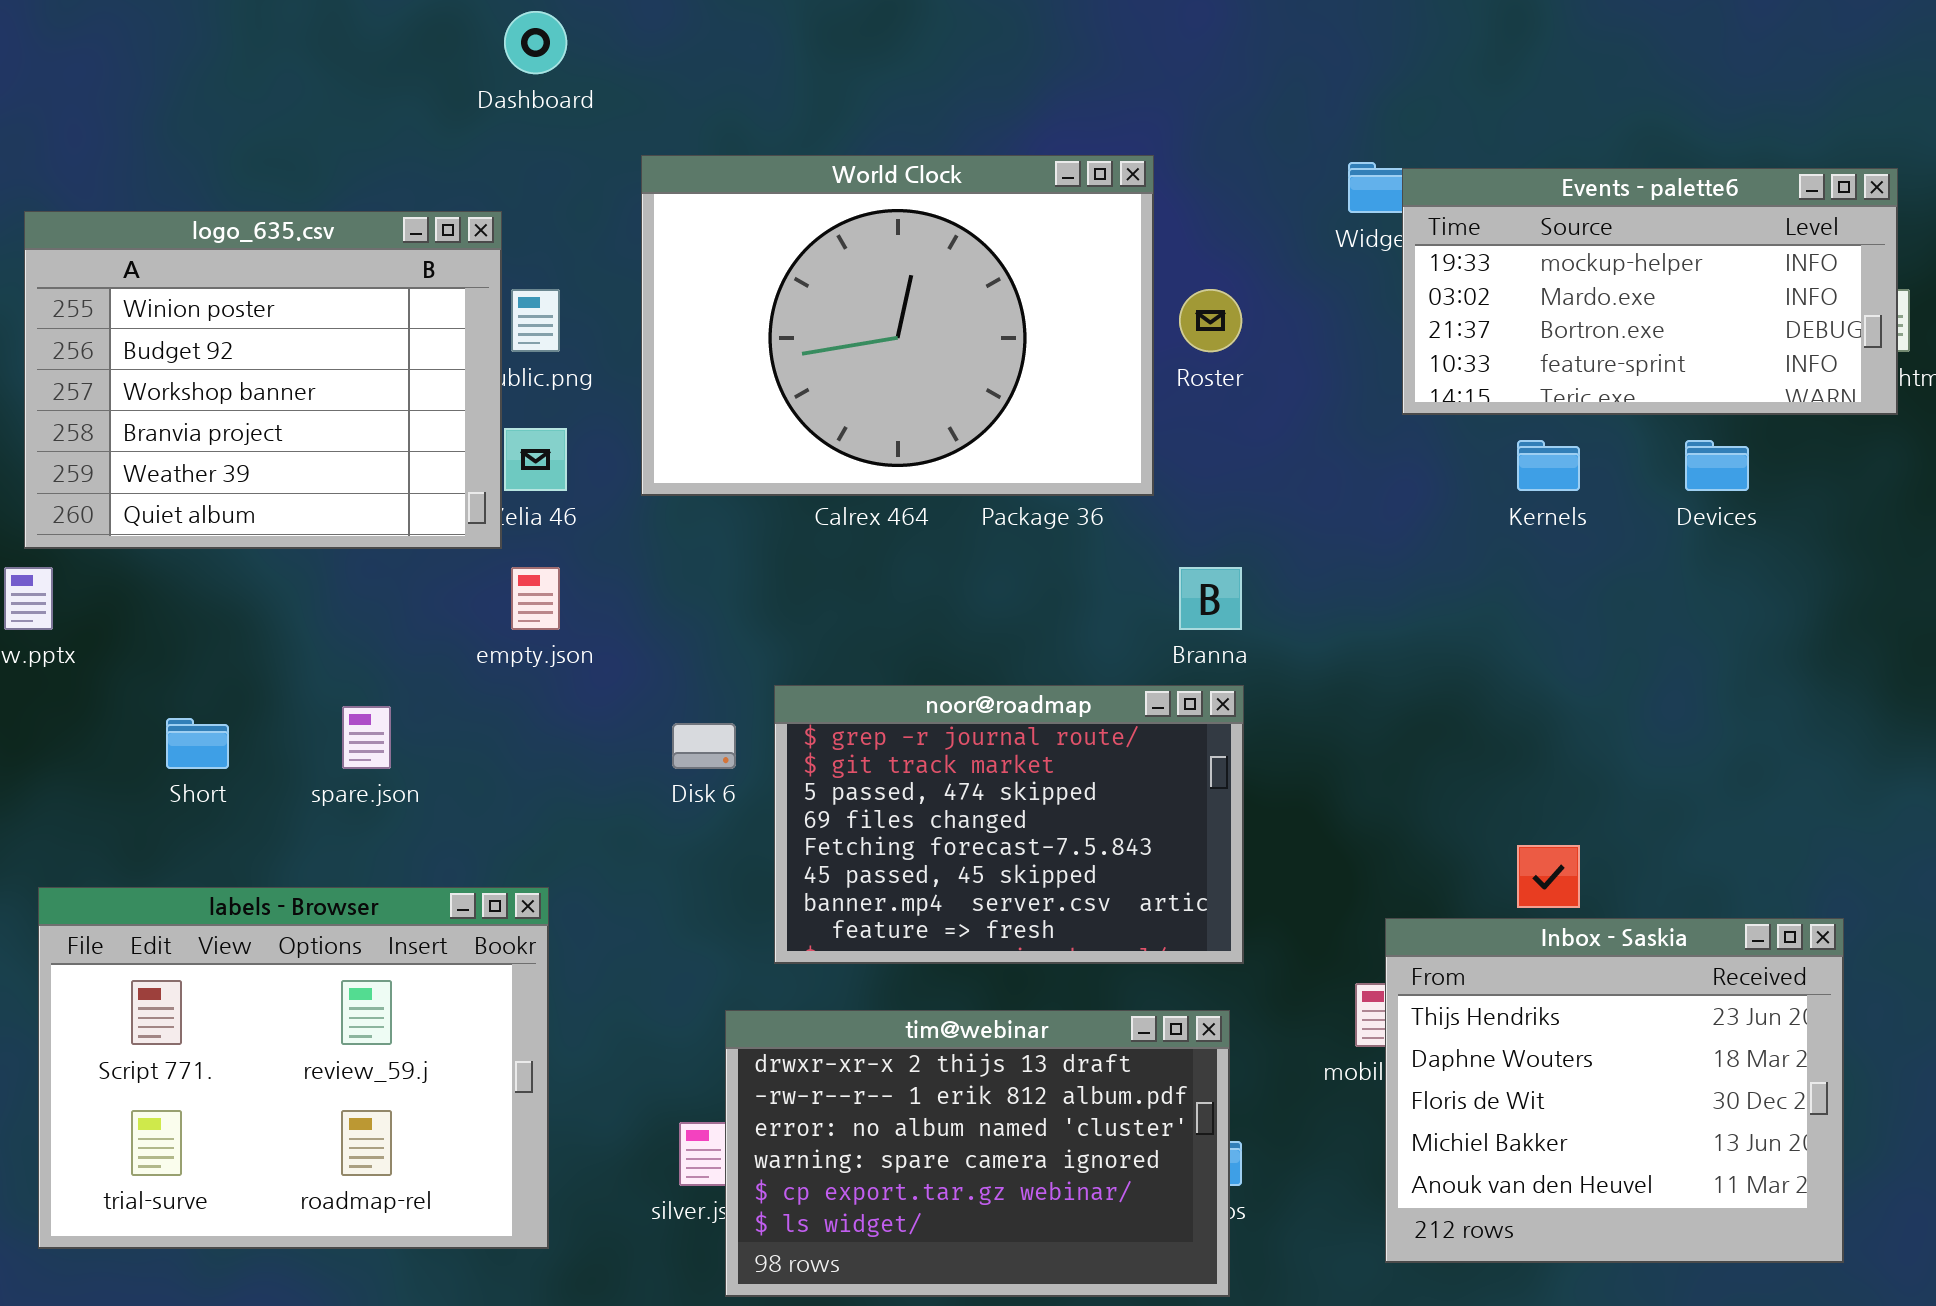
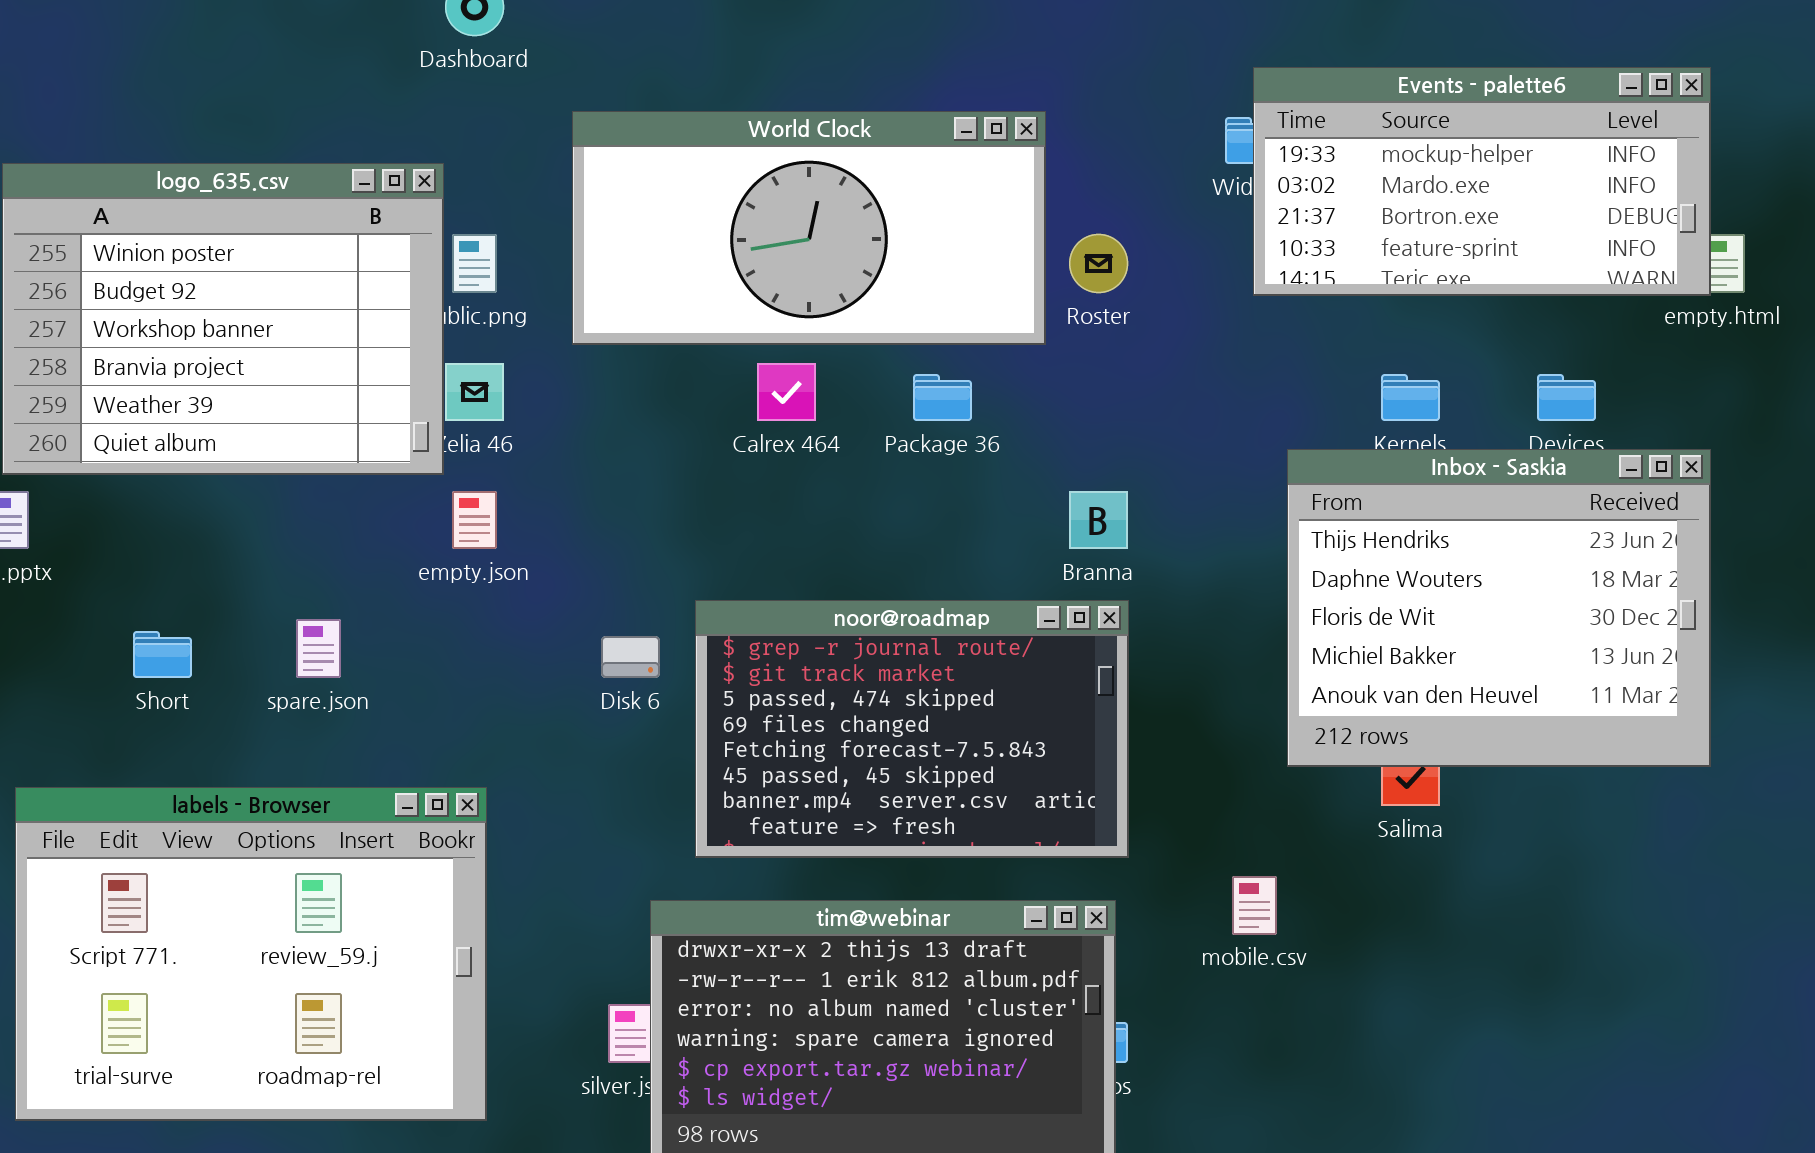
World Clock: [641,155,1154,496] -> [572,111,1046,345], resized
Events - palette6: [1402,168,1898,415] -> [1253,67,1711,296], moved
Inbox - Saskia: [1385,918,1844,1263] -> [1287,449,1711,767], moved

